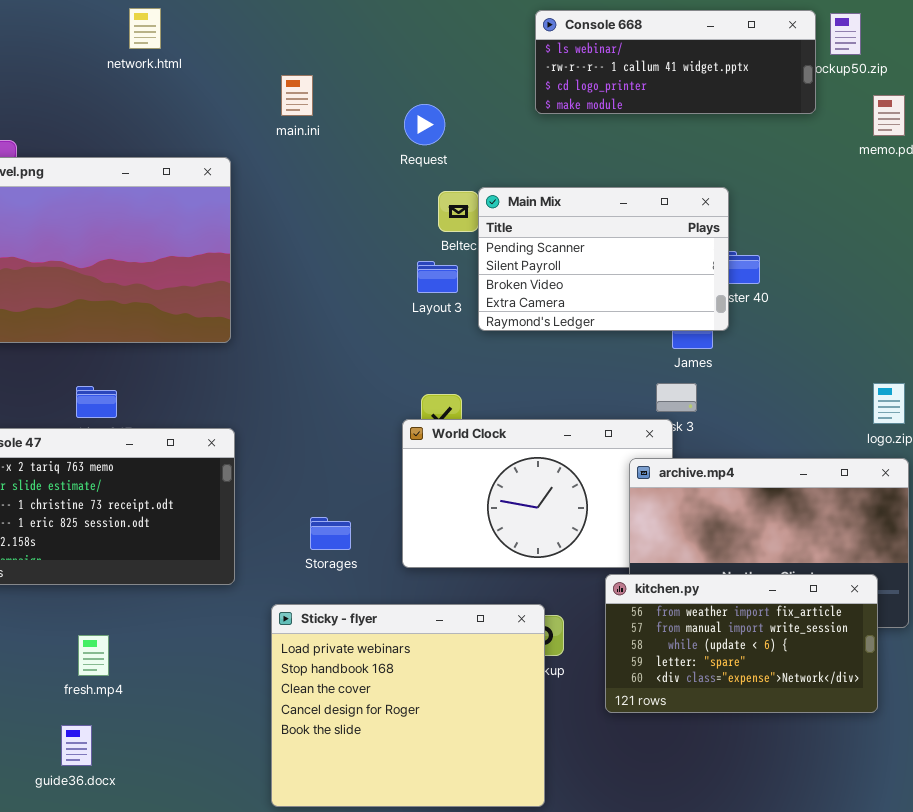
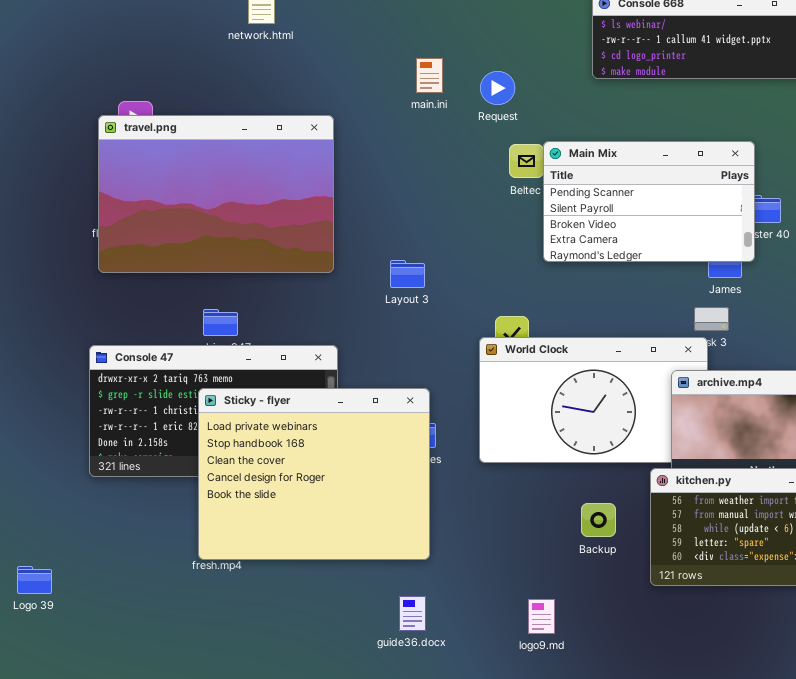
main.ini: [281,75,313,116] -> [416,58,443,93], moved
Layout 3: [417,261,458,293] -> [390,260,425,288], moved
Sticky - flyer: [271,604,545,807] -> [198,388,430,560], moved
guide36.docx: [61,725,92,766] -> [399,596,426,631], moved

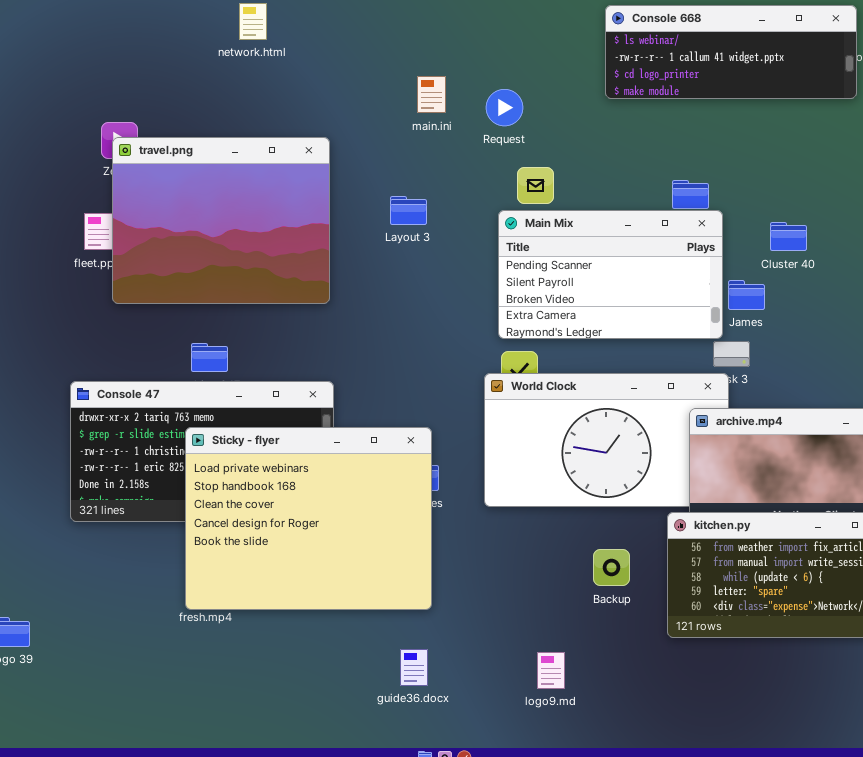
travel.png: [98,115,334,273] -> [112,137,330,304], resized
Main Mix: [543,141,755,262] -> [498,210,723,339], moved
Layout 3: [390,260,425,288] -> [390,196,427,225], moved

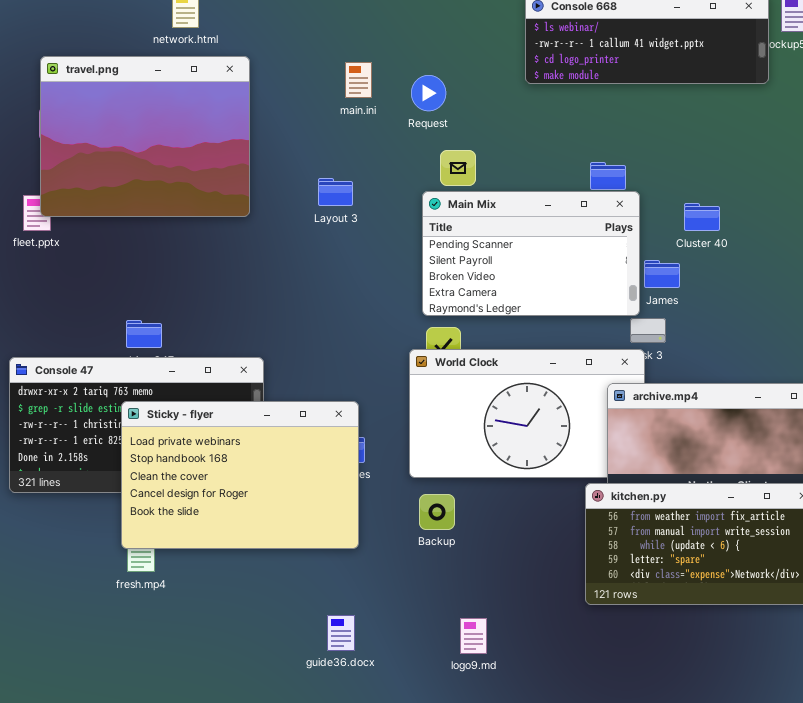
travel.png: [112,137,330,304] -> [40,56,250,217], moved
Sticky - flyer: [185,427,432,610] -> [121,401,359,549], resized
Backup: [593,549,630,586] -> [419,494,455,530], moved

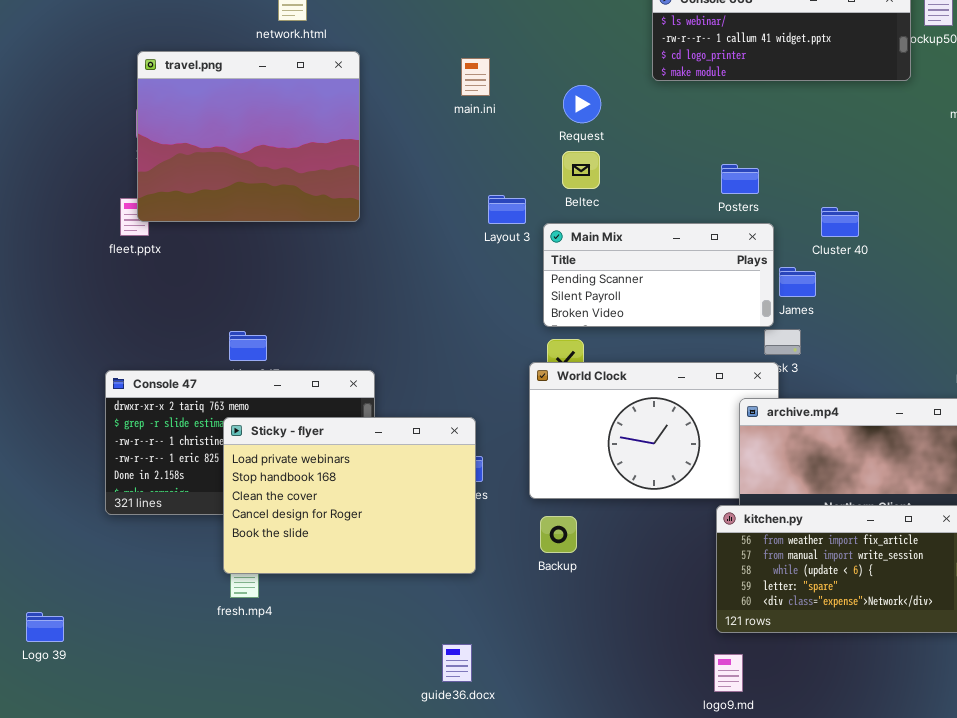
Request: [411,75,446,111] -> [563,85,601,123], moved
Layout 3: [318,178,353,206] -> [488,195,526,224], moved
Main Mix: [422,191,640,316] -> [543,223,774,327], resized
logo9.md: [460,618,487,654] -> [714,654,743,692], moved

